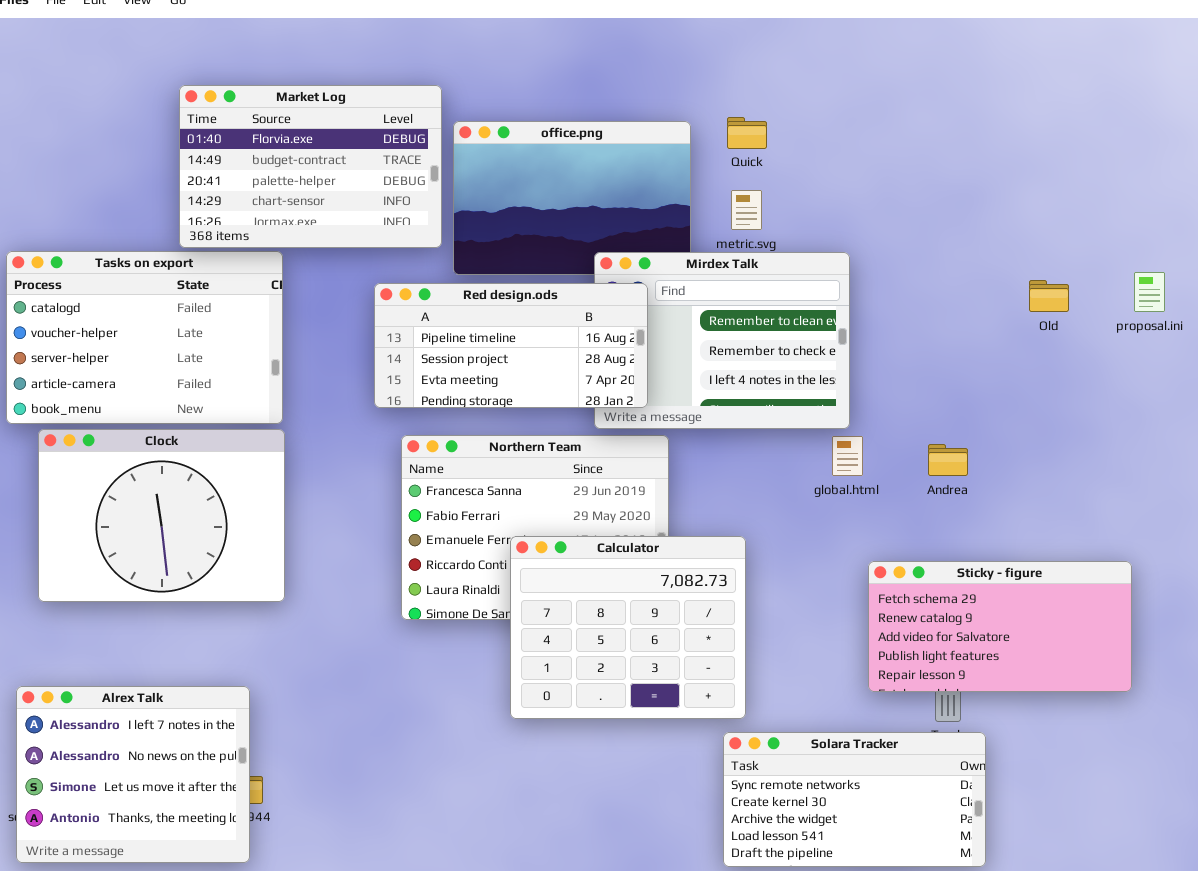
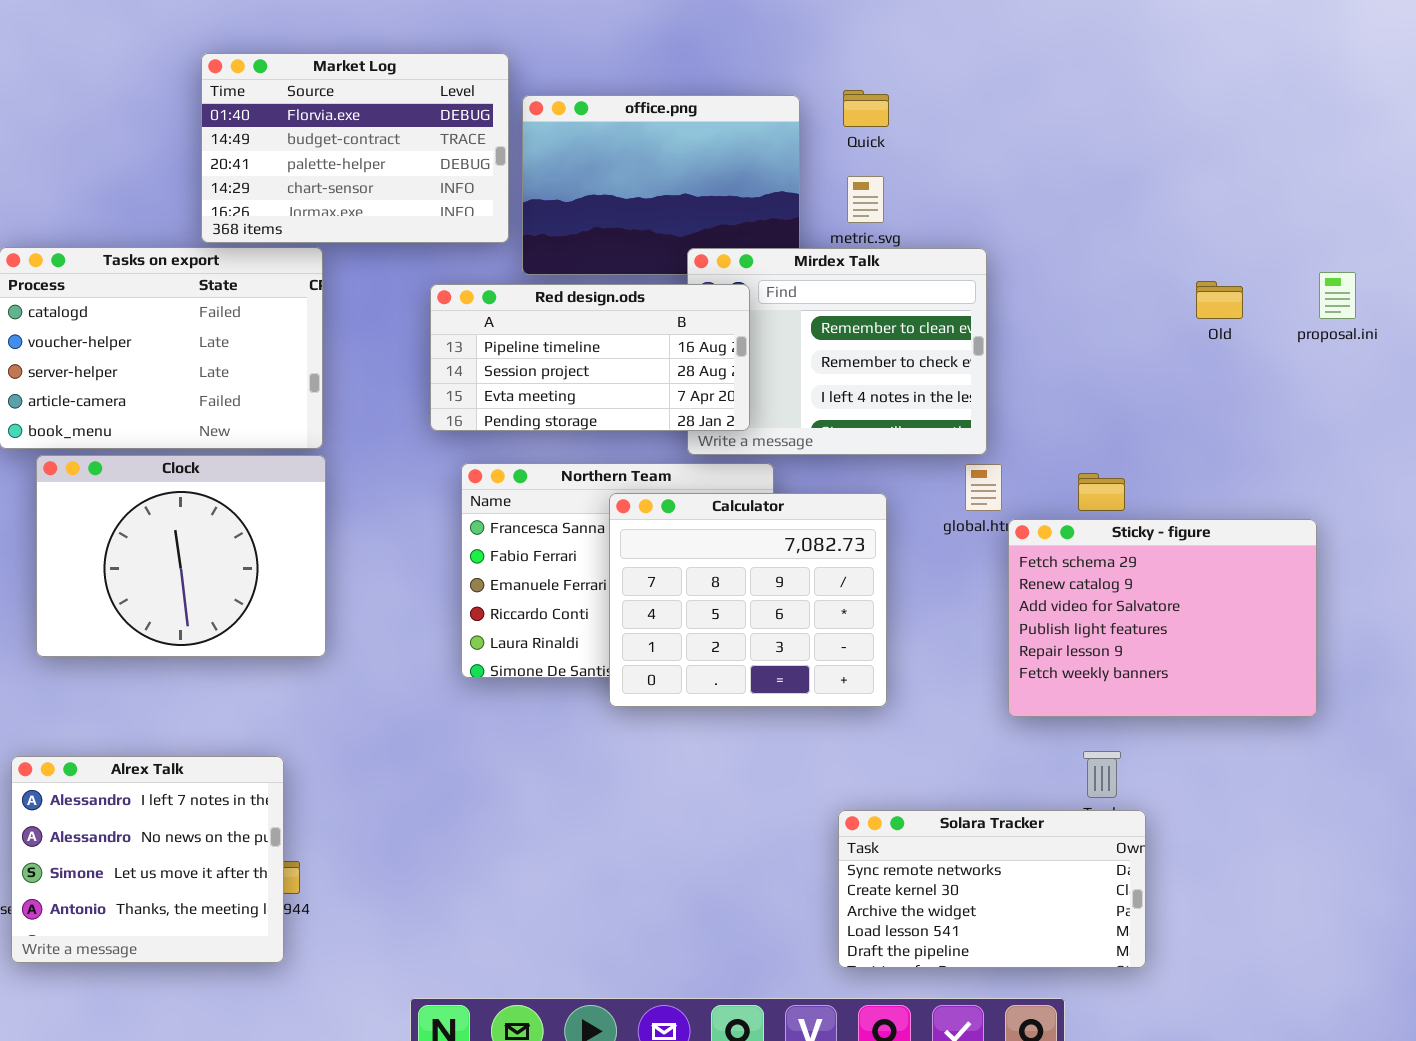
Calculator: [510,536,746,719] -> [609,493,887,707], moved
Sticky - figure: [868,561,1132,692] -> [1008,519,1317,717], moved, resized

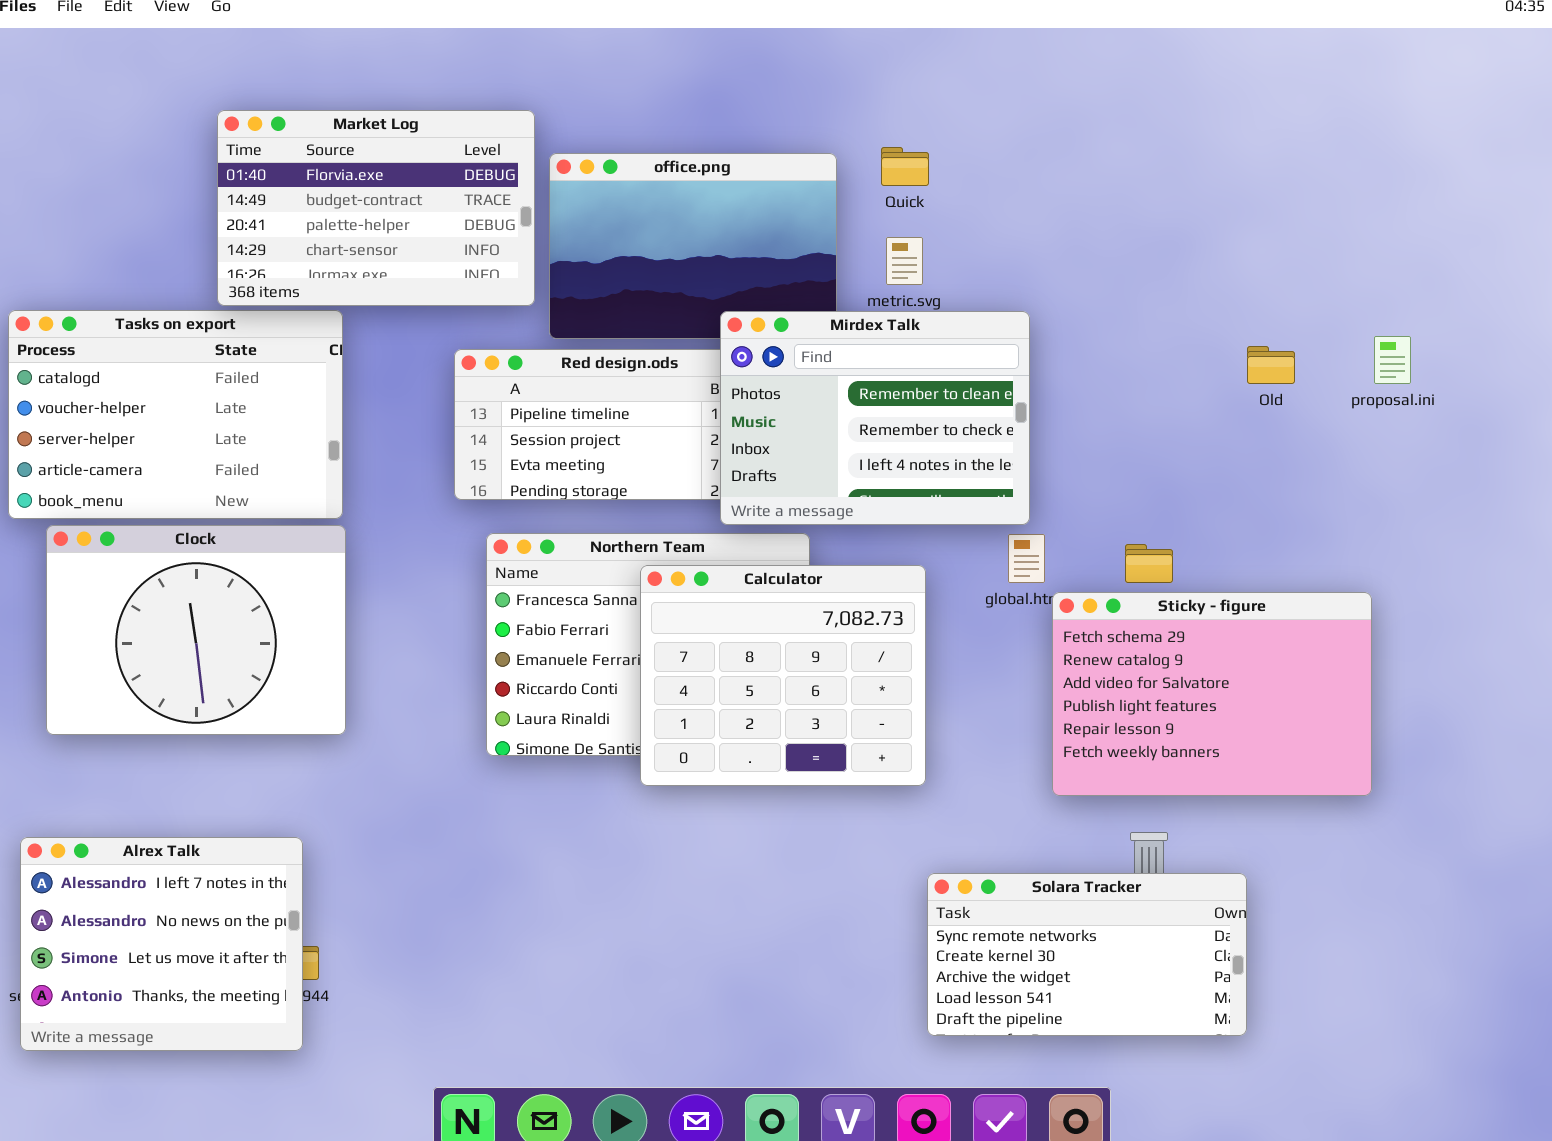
Mirdex Talk: [687,248,987,455] -> [720,311,1030,525], raised
Solara Tracker: [838,810,1146,968] -> [927,873,1247,1036], moved

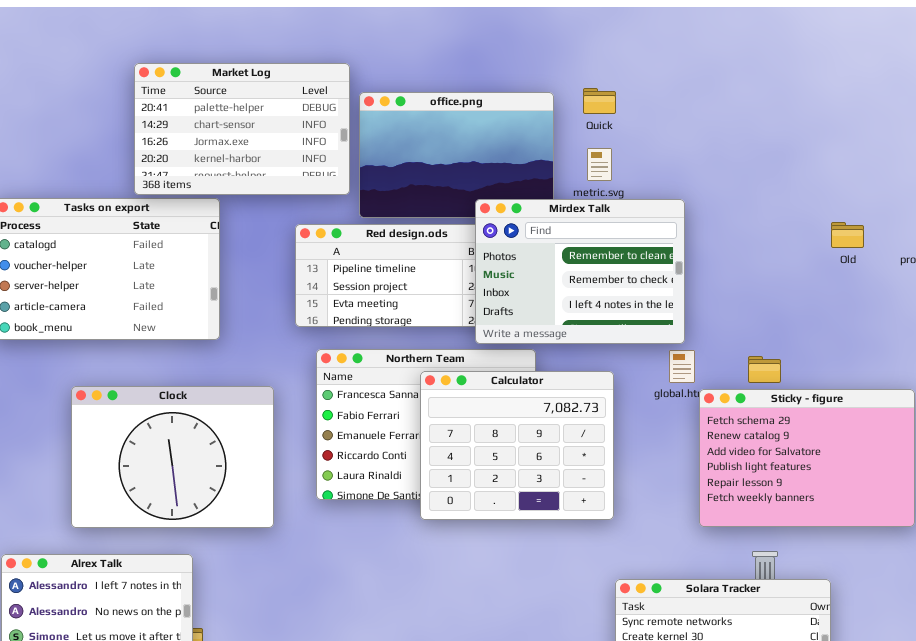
Market Log: [217,110,535,306] -> [134,63,350,195], scrolled down 2 rows
Clock: [46,525,346,735] -> [71,386,274,528], moved

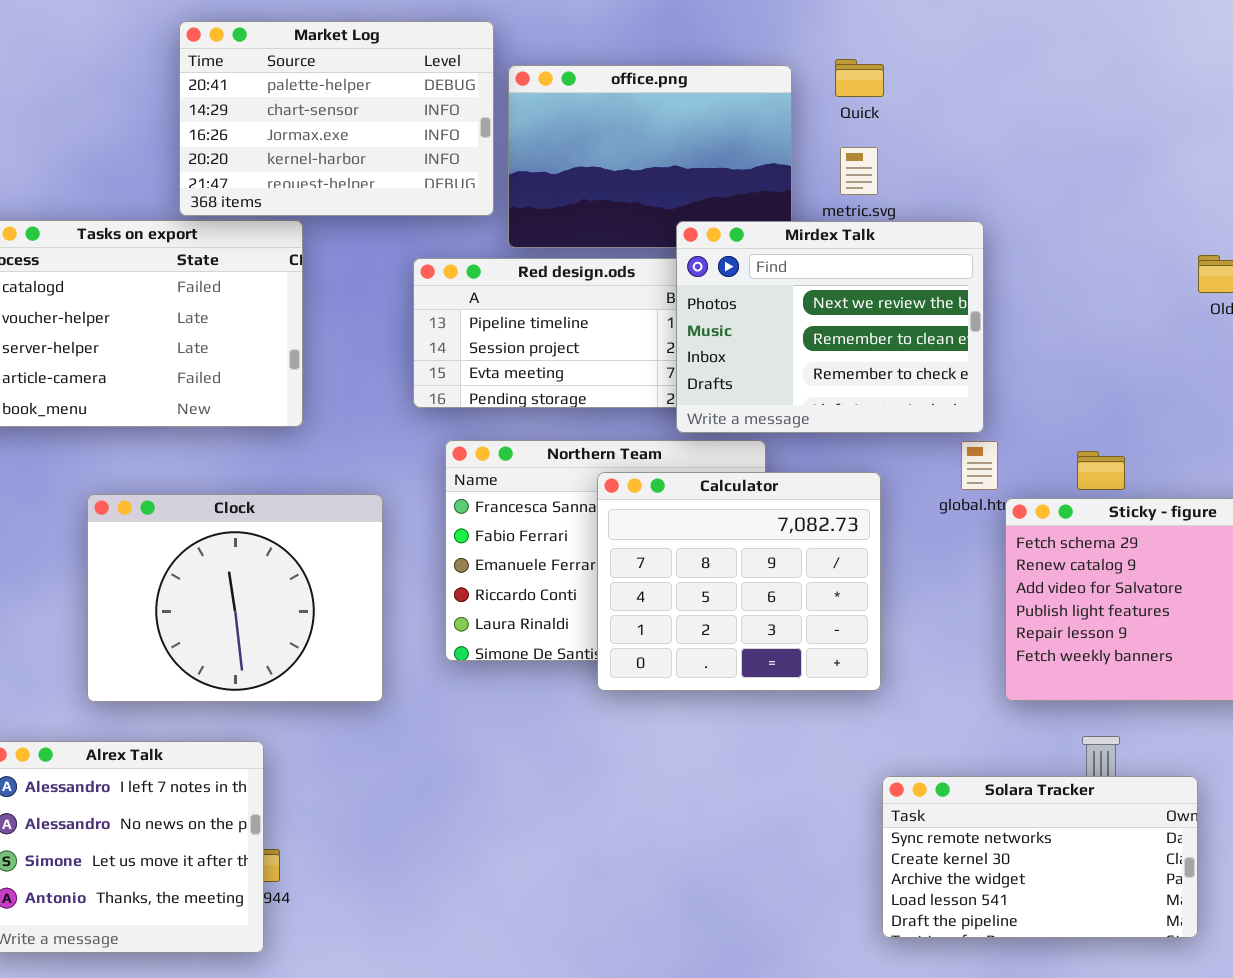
Mirdex Talk: [475,199,685,344] -> [676,221,984,433], scrolled up 1 row

